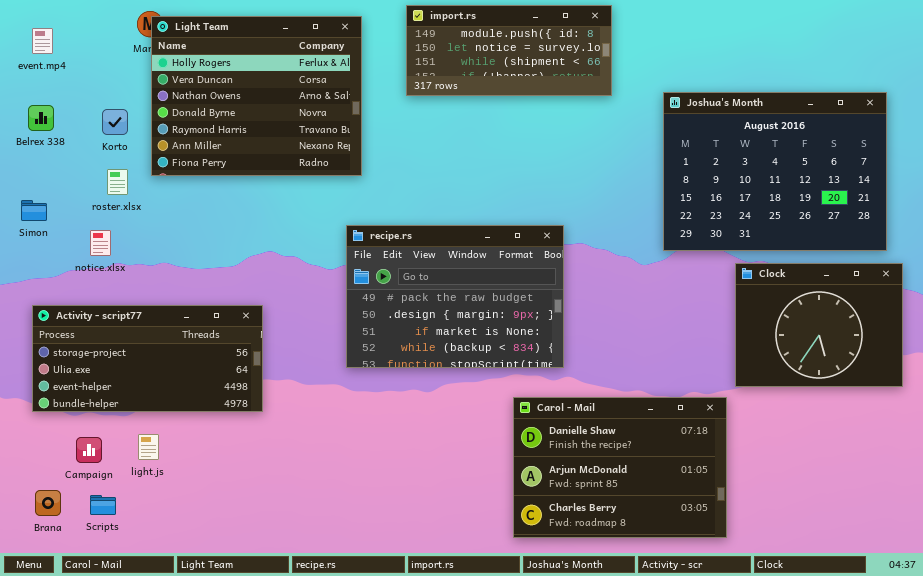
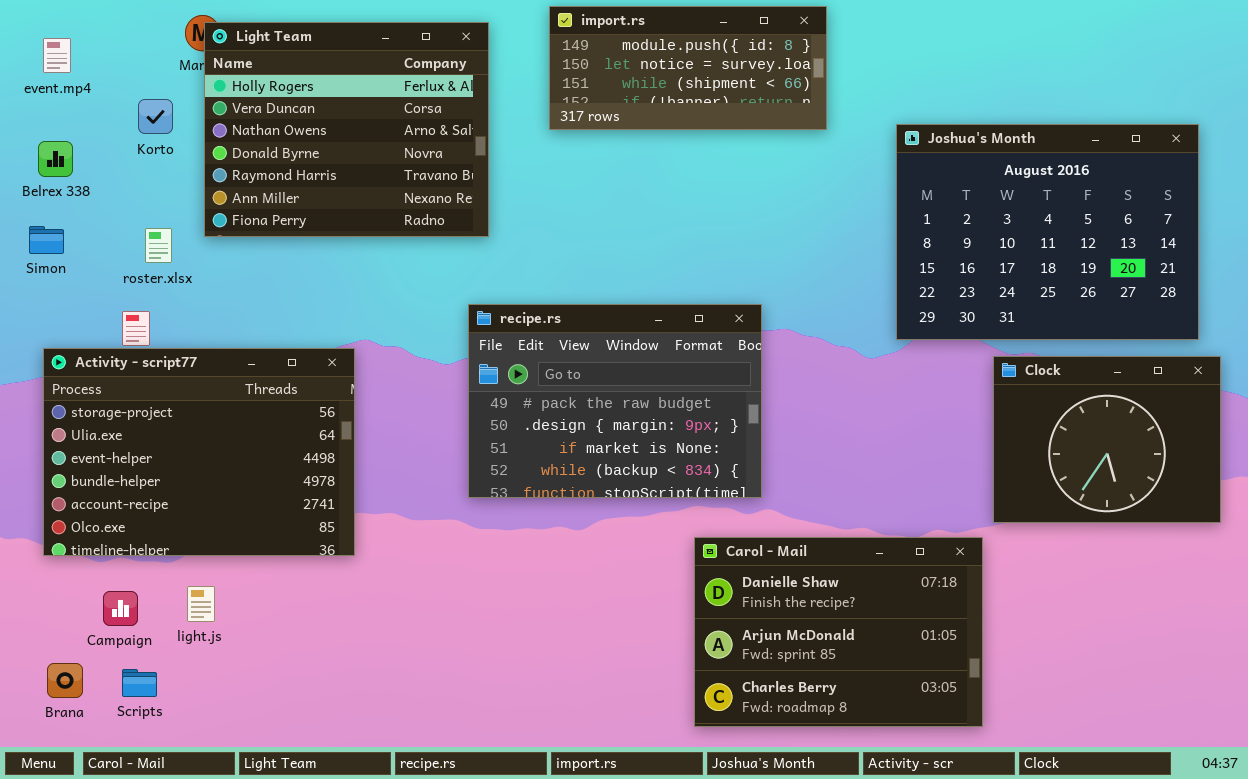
Korto: [102,109,128,135] -> [138,99,173,134], moved
Simon: [21,200,47,221] -> [29,226,64,254], moved
Activity - script77: [32,305,263,412] -> [43,348,355,556], resized

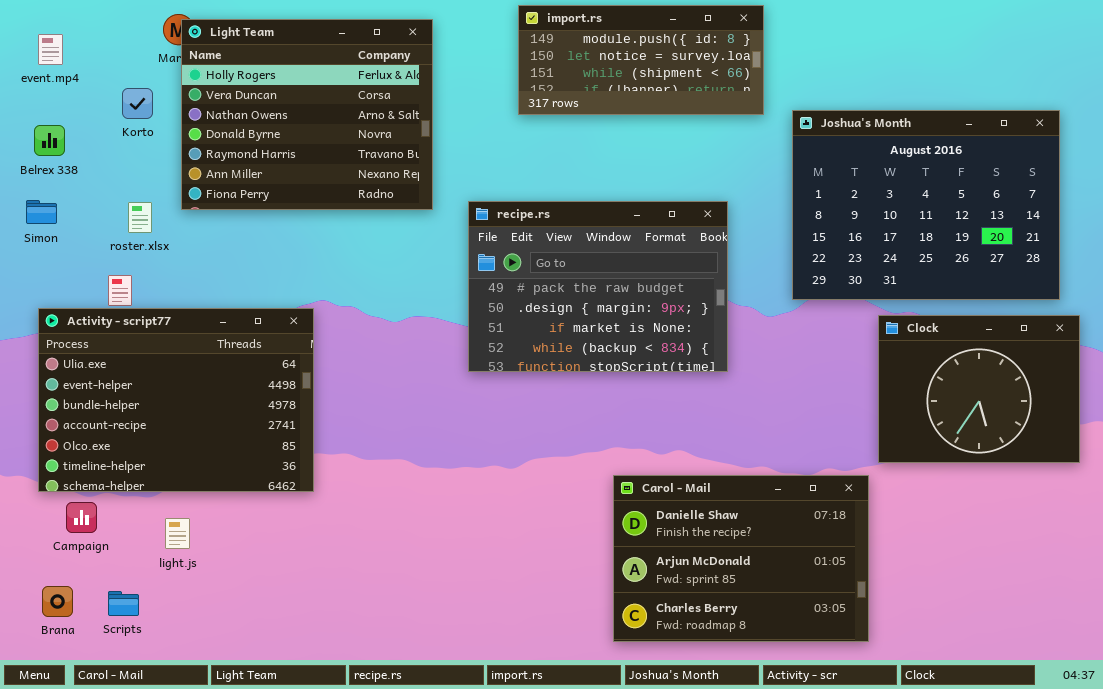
import.rs: [549,6,827,130] -> [518,5,764,115], moved
recipe.rs: [468,304,762,498] -> [468,201,728,372], moved
Activity - script77: [43,348,355,556] -> [38,308,314,492], scrolled down 1 row
Campaign: [103,591,138,626] -> [66,502,97,533], moved

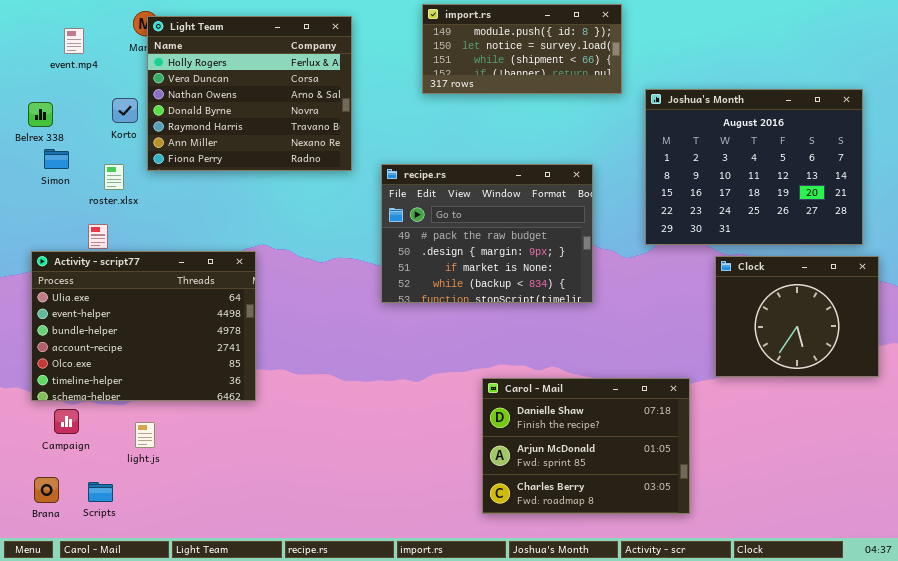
event.mp4: [38,34,63,65] -> [64,28,84,54], moved
Korto: [122,88,153,119] -> [112,98,138,123], moved
Simon: [26,200,57,224] -> [44,149,69,169], moved
Carol - Mail: [613,475,869,642] -> [482,378,690,514], moved

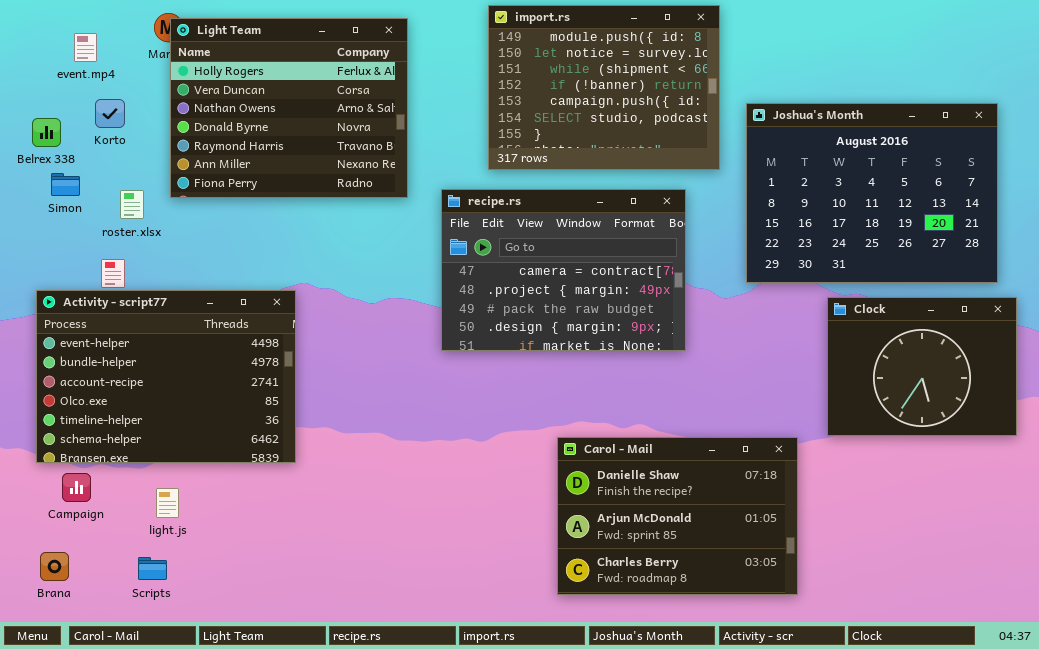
import.rs: [422,4,622,94] -> [488,5,720,170], resized
Korto: [112,98,138,123] -> [95,99,125,128], moved
recipe.rs: [381,164,593,303] -> [441,189,686,351], scrolled up 2 rows
Activity - script77: [31,251,256,401] -> [36,290,296,463], scrolled down 1 row
Scripts: [88,482,113,502] -> [138,557,167,580], moved

